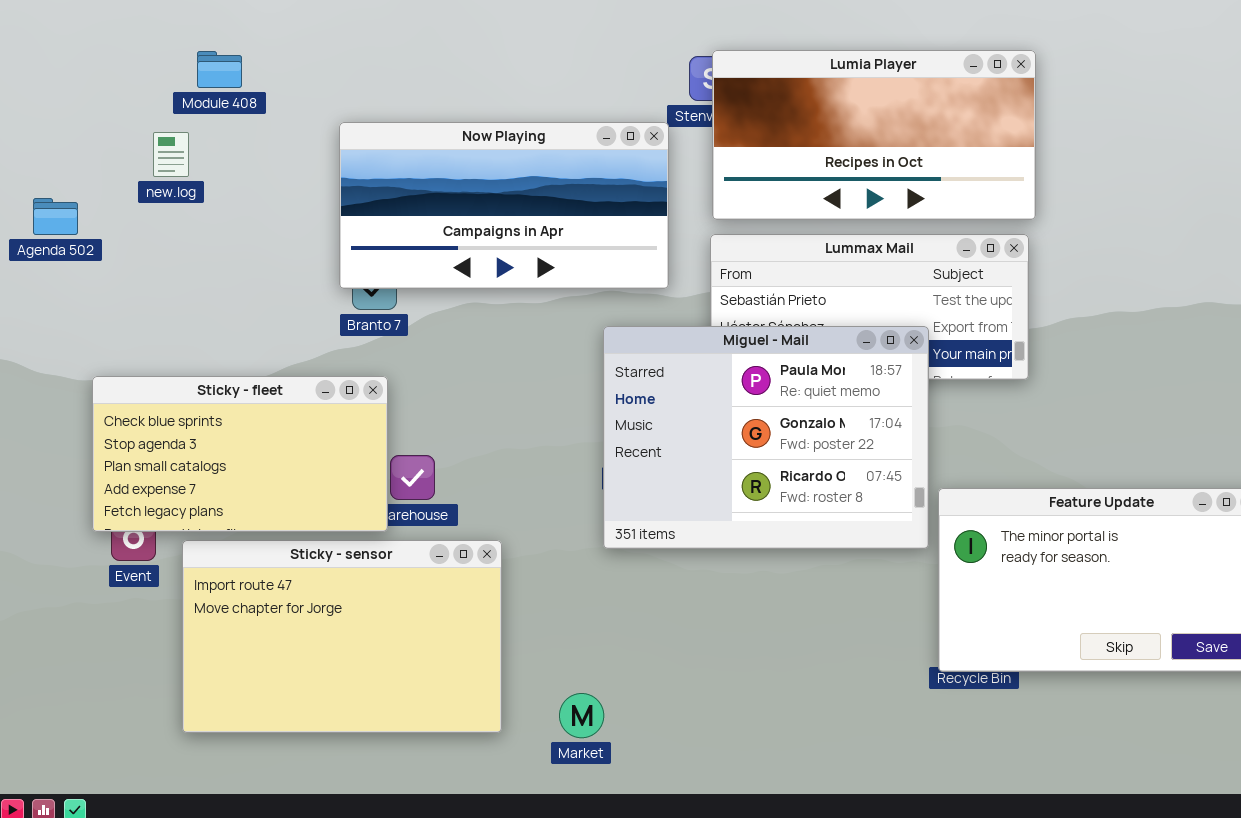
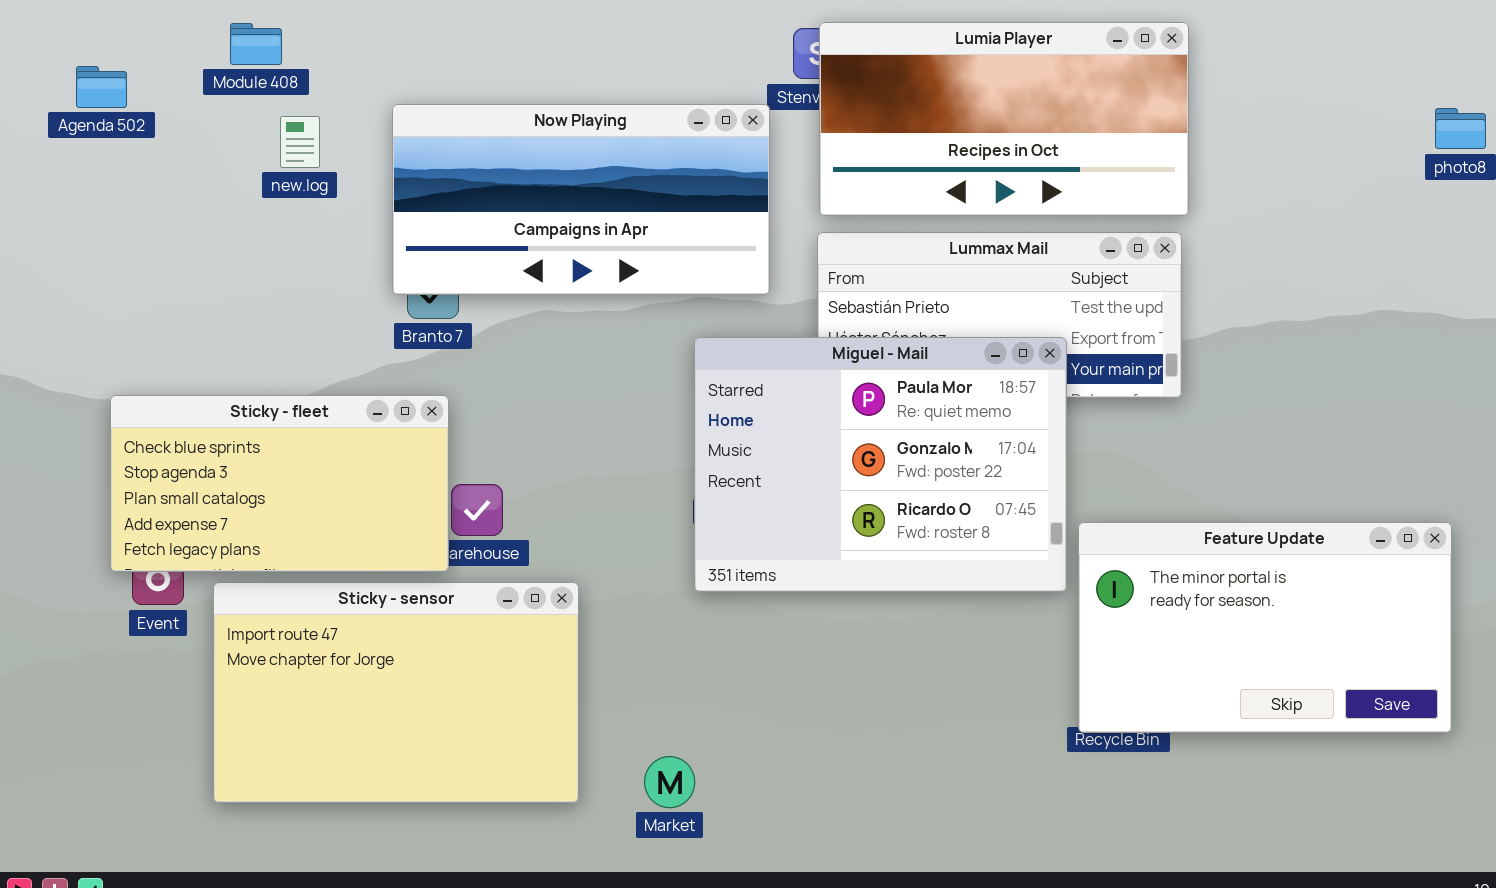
new.log: [153,132,189,177] -> [280,116,320,168], moved
Agenda 502: [33,198,78,235] -> [76,66,127,108], moved

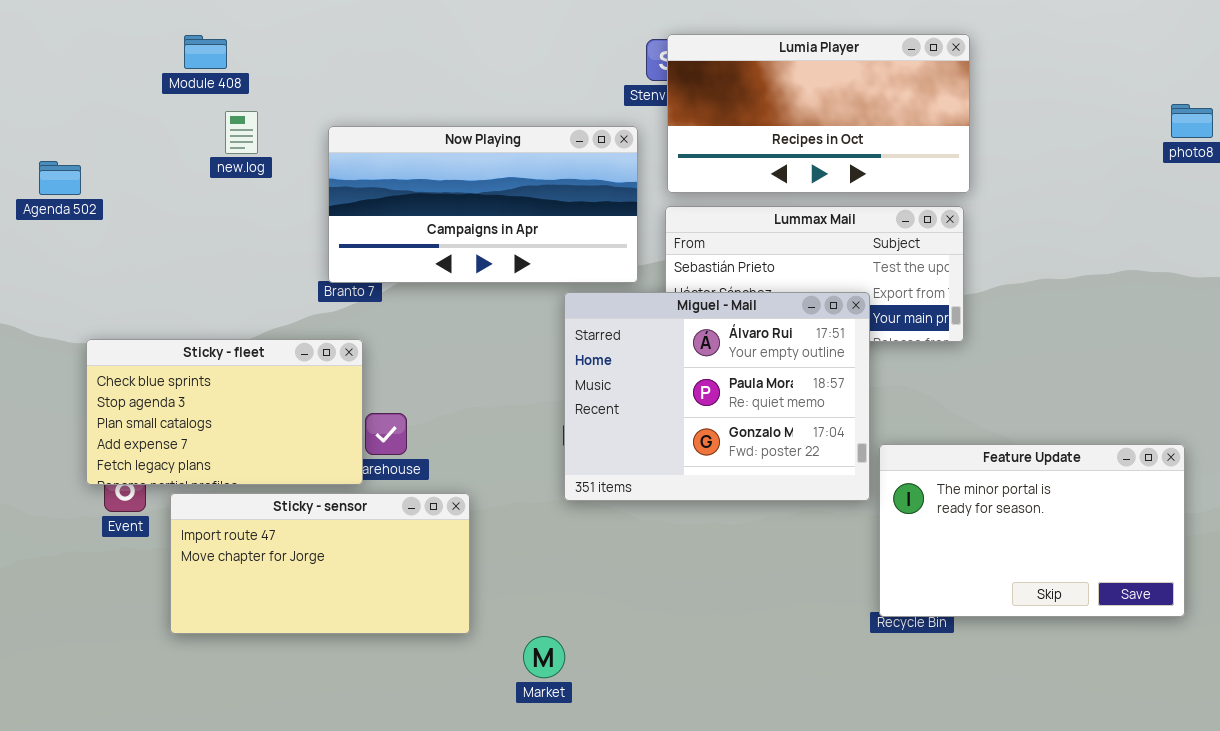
Agenda 502: [76,66,127,108] -> [39,161,81,195], moved
Now Playing: [392,104,770,295] -> [328,126,638,283], moved
Miguel - Mail: [694,337,1067,592] -> [564,292,870,501], scrolled up 1 row
Sticky - sensor: [213,582,579,803] -> [170,493,470,634], resized

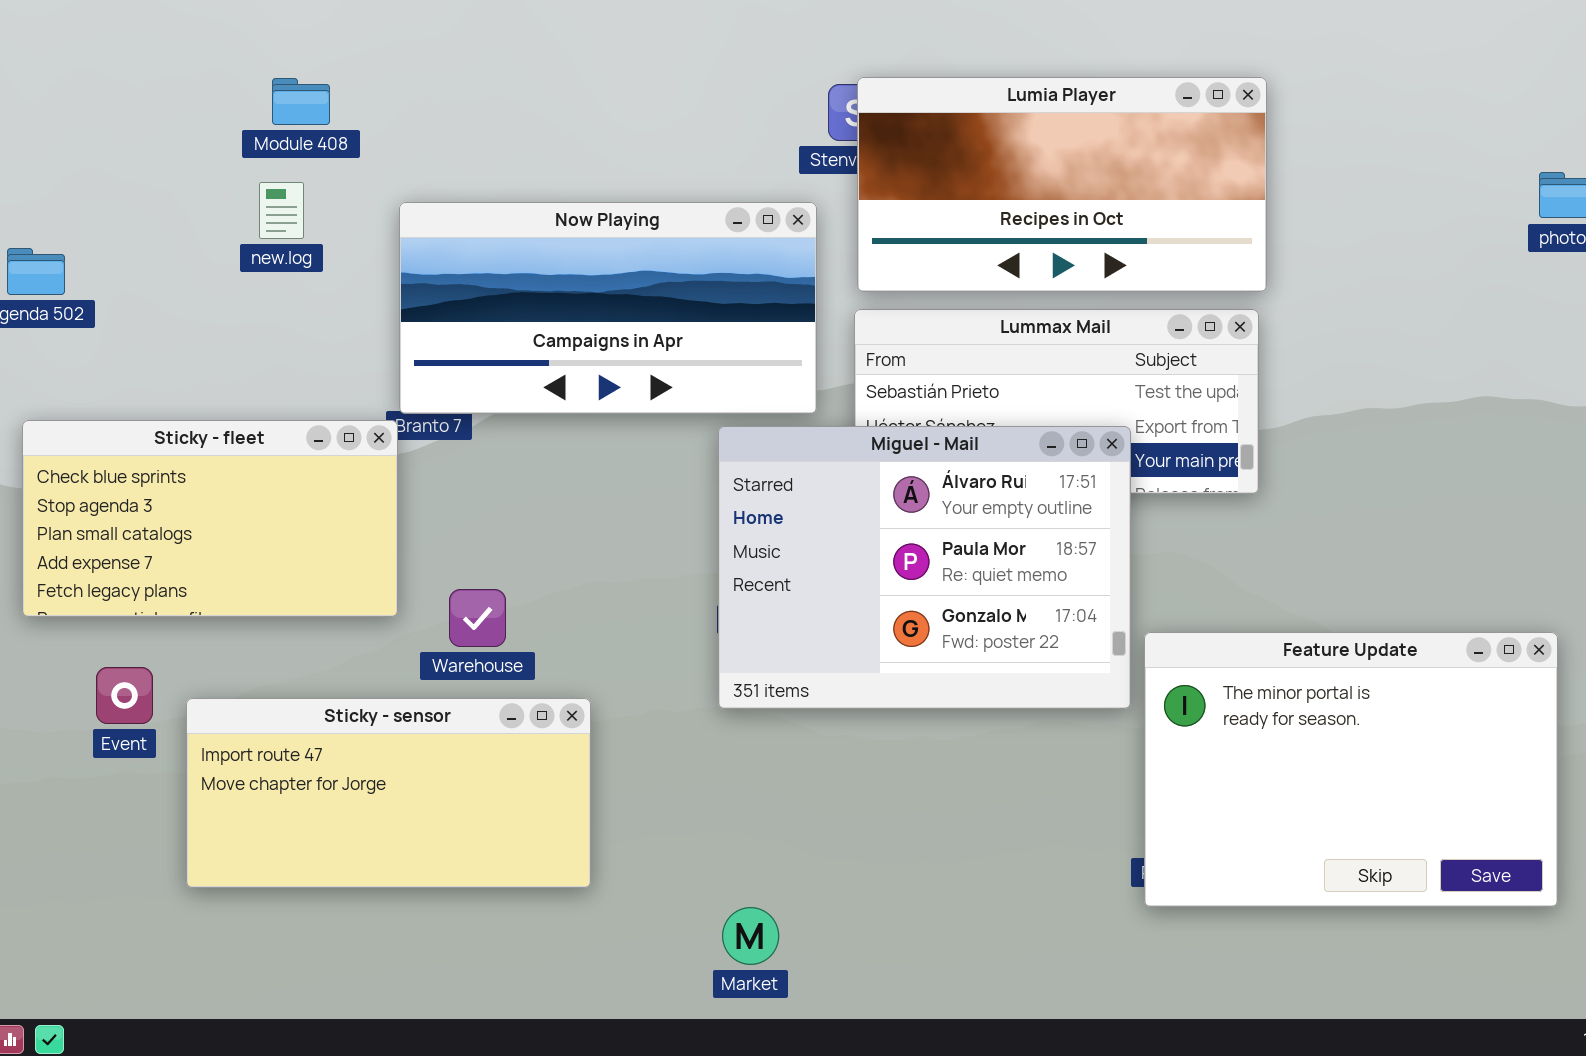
Module 408: [184,35,227,69] -> [272,78,330,125], moved
Sticky - fleet: [86,339,363,485] -> [22,420,398,617], moved
Feature Update: [879,444,1185,617] -> [1144,632,1558,907], resized
Market: [523,636,565,678] -> [722,907,779,965], moved

